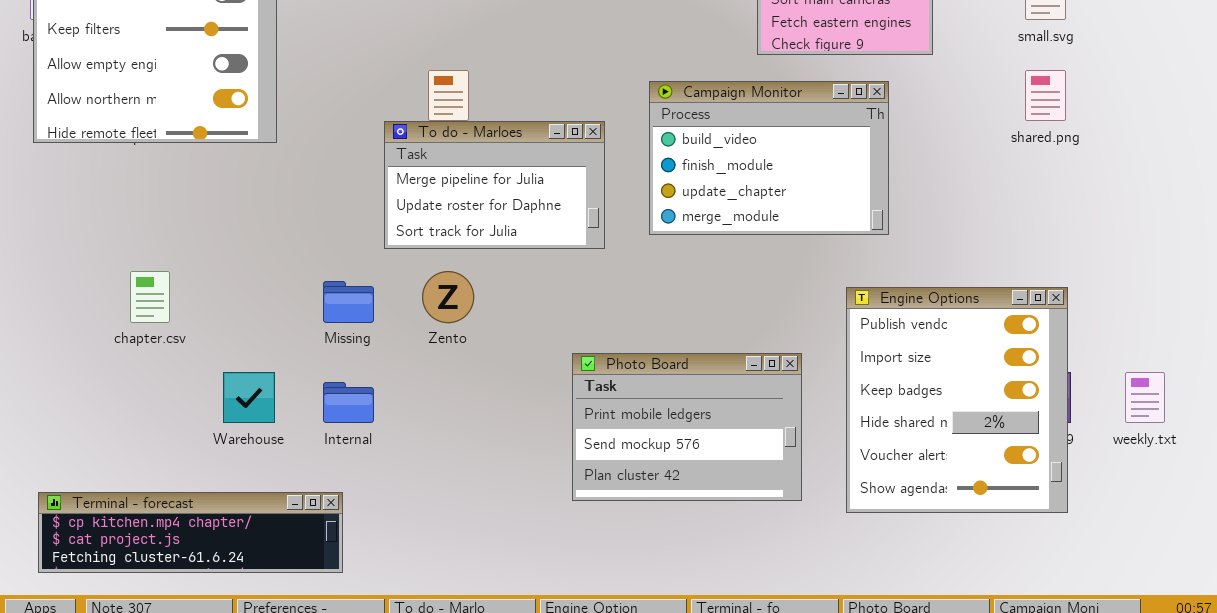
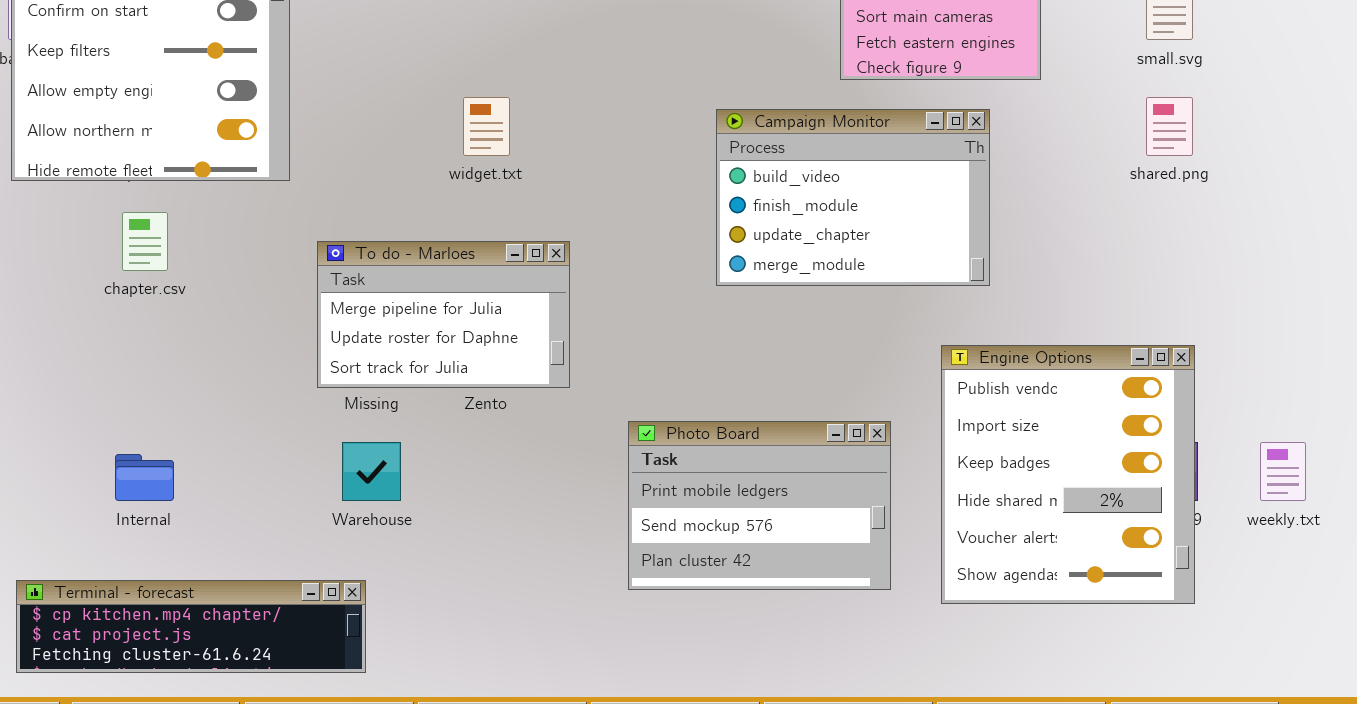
To do - Marloes: [384,121,605,249] -> [317,241,570,388], moved
chapter.csv: [130,271,170,323] -> [122,212,168,271], moved
Warehouse: [223,372,275,423] -> [342,442,401,501], moved
Internal: [323,382,374,423] -> [115,454,174,501], moved

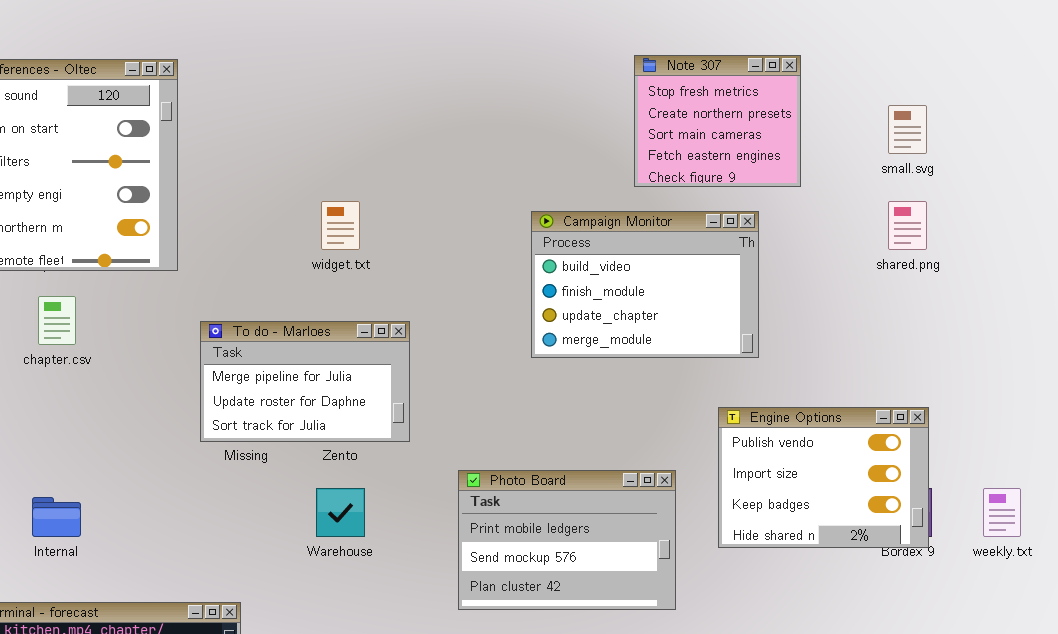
Engine Options: [941,345,1195,604] -> [718,407,929,548], resized
Warehouse: [342,442,401,501] -> [316,488,365,537], moved

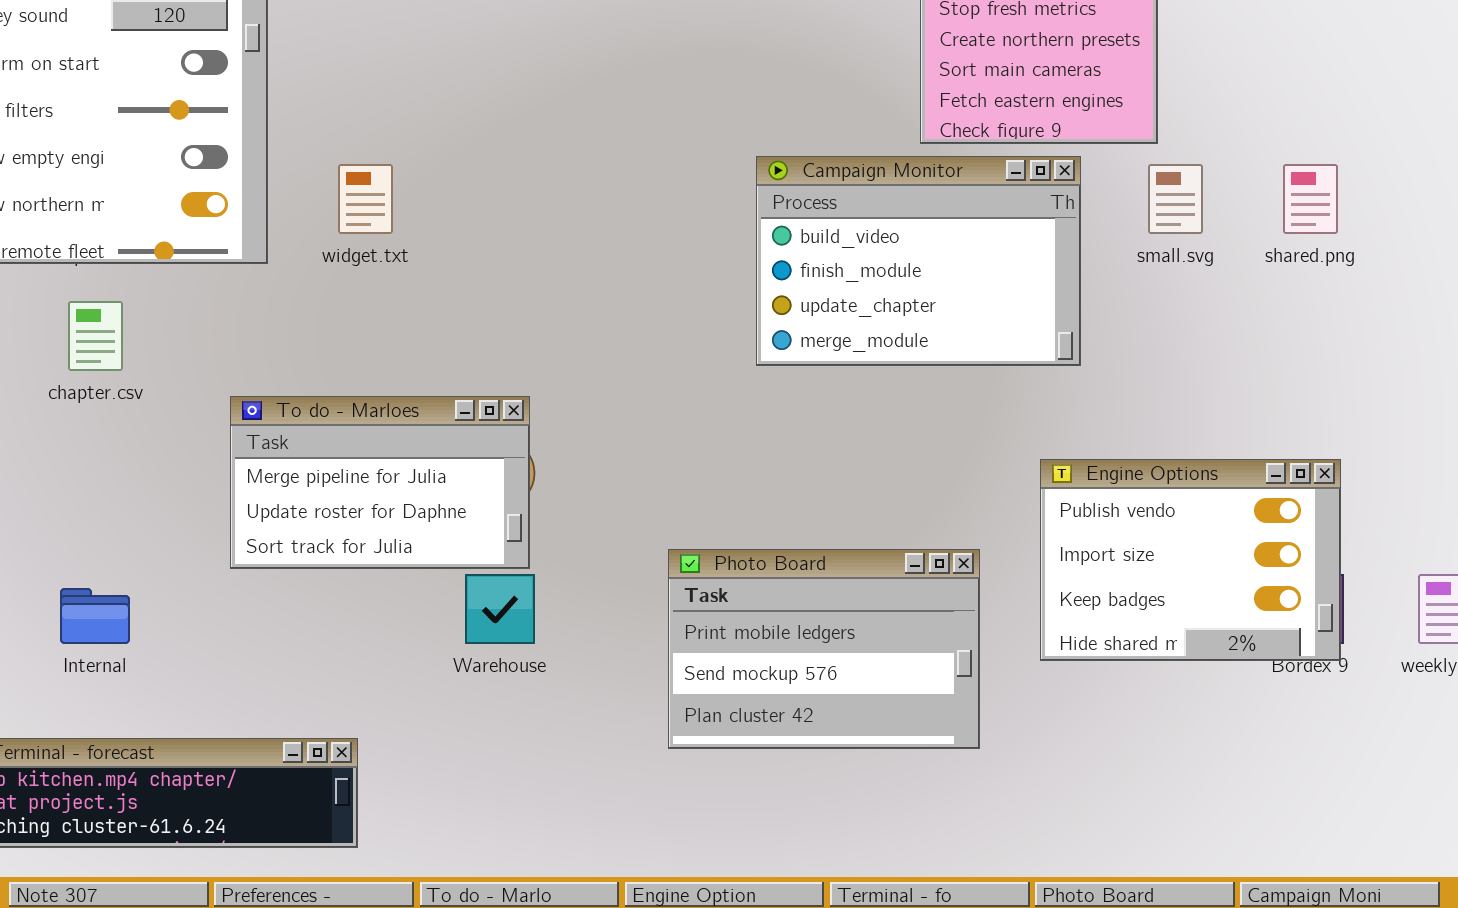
small.svg: [888,105,927,154] -> [1148,164,1203,234], moved
widget.txt: [321,201,360,250] -> [338,164,393,234], moved
Campaign Monitor: [531,211,759,358] -> [756,156,1081,366], moved
To do - Marloes: [200,321,410,442] -> [230,396,530,569], moved

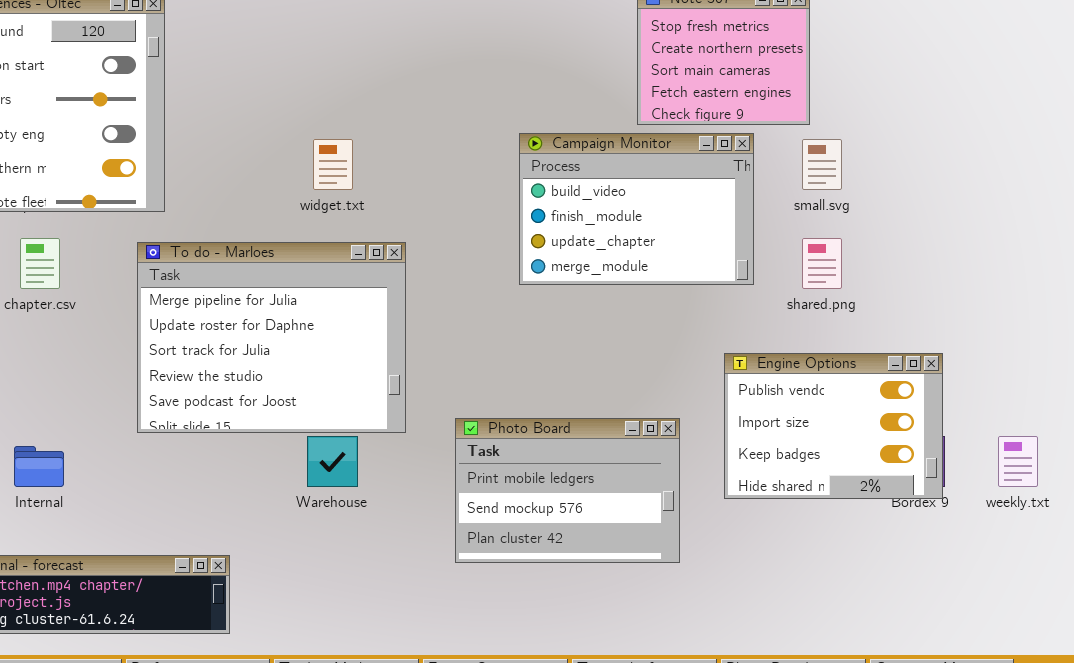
widget.txt: [338,164,393,234] -> [313,139,353,190], moved
shared.png: [1283,164,1338,234] -> [802,238,842,289], moved
To do - Marloes: [230,396,530,569] -> [137,242,406,433], resized

